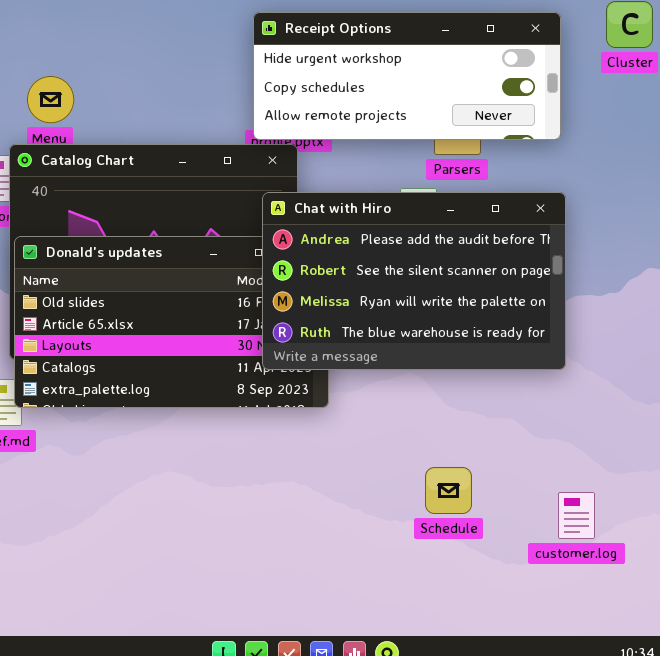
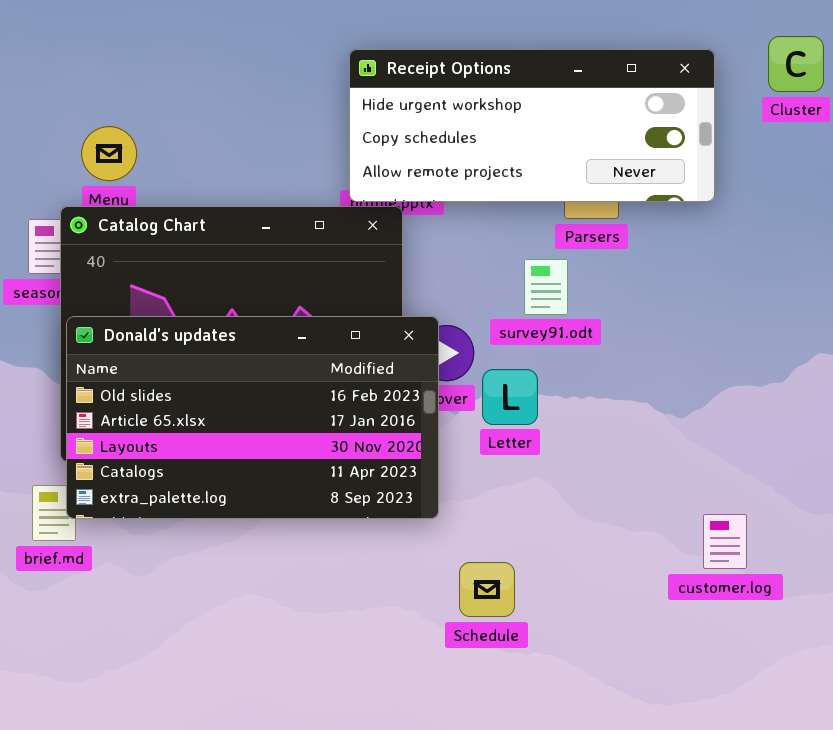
Chat with Hiro: [262,192,566,370] -> none, closed
Schedule: [425,467,472,514] -> [459,562,515,617], moved
customer.log: [558,492,595,539] -> [703,514,747,569], moved

